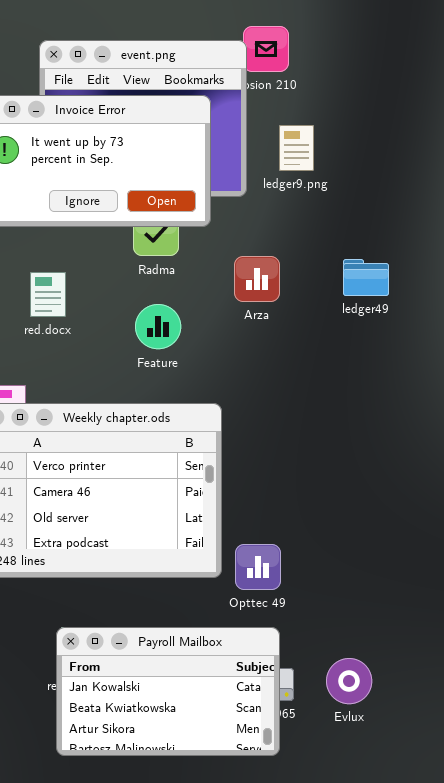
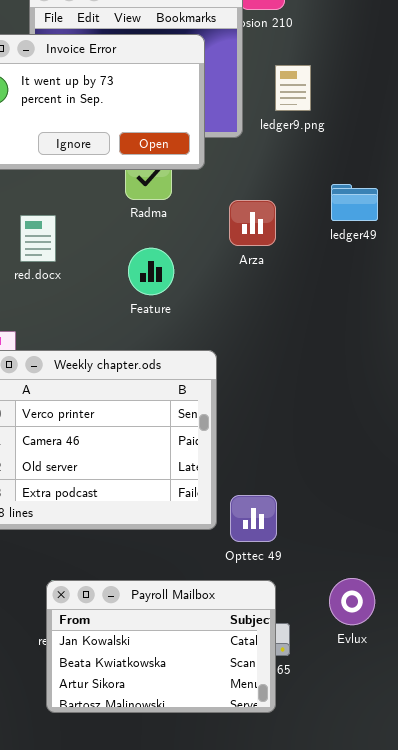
ledger49: [343,259,389,296] -> [331,184,378,221], moved
Evlux: [326,658,372,704] -> [329,578,375,625], moved

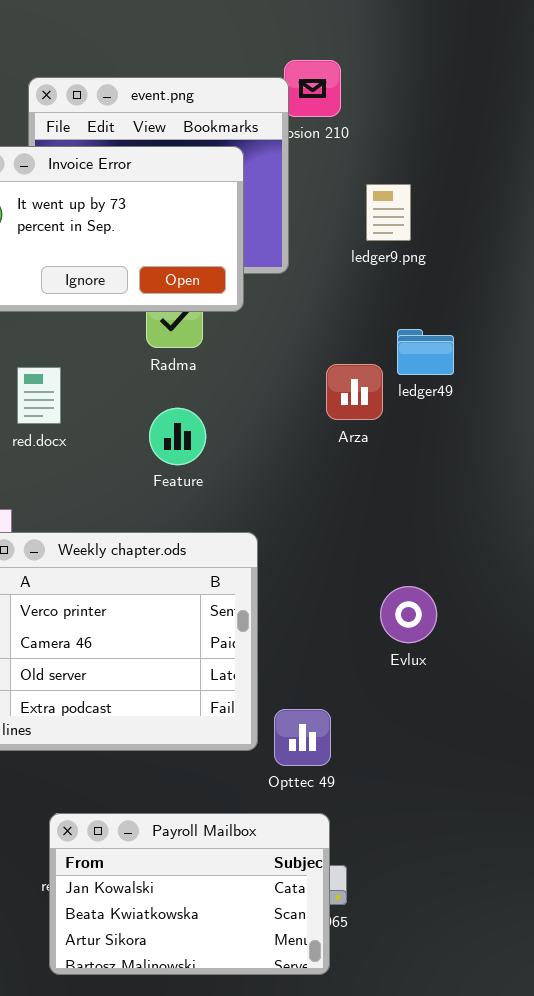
ledger9.png: [275,65,311,111] -> [366,184,411,241], moved
Arza: [229,200,276,246] -> [326,364,383,420], moved
Evlux: [329,578,375,625] -> [380,586,437,643], moved

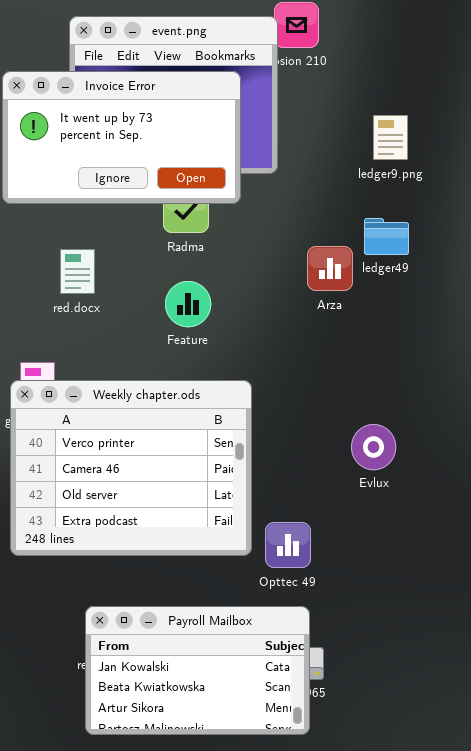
ledger9.png: [366,184,411,241] -> [373,115,408,160], moved

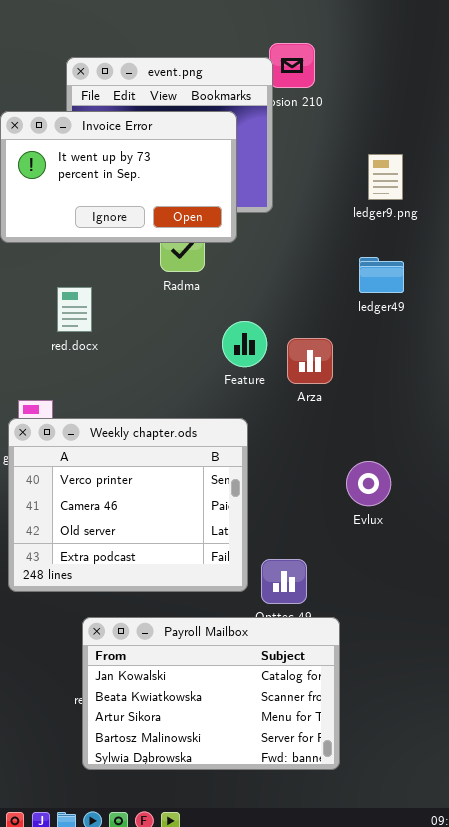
Arza: [307,246,353,291] -> [287,338,333,384], moved
Feature: [165,281,211,327] -> [222,321,267,367], moved
Payroll Mailbox: [85,606,310,735] -> [82,617,340,770], resized

